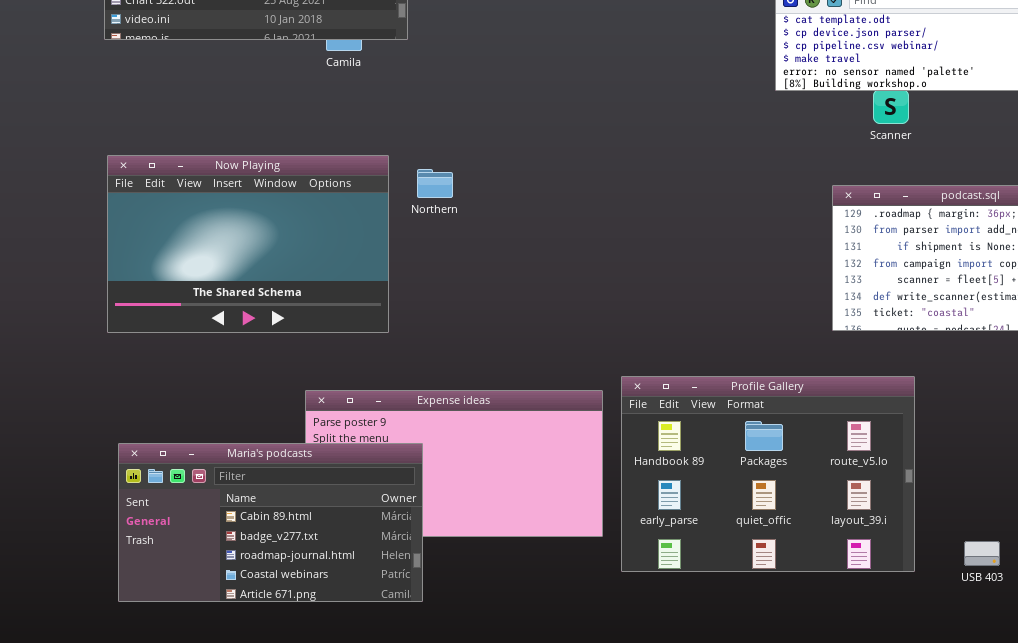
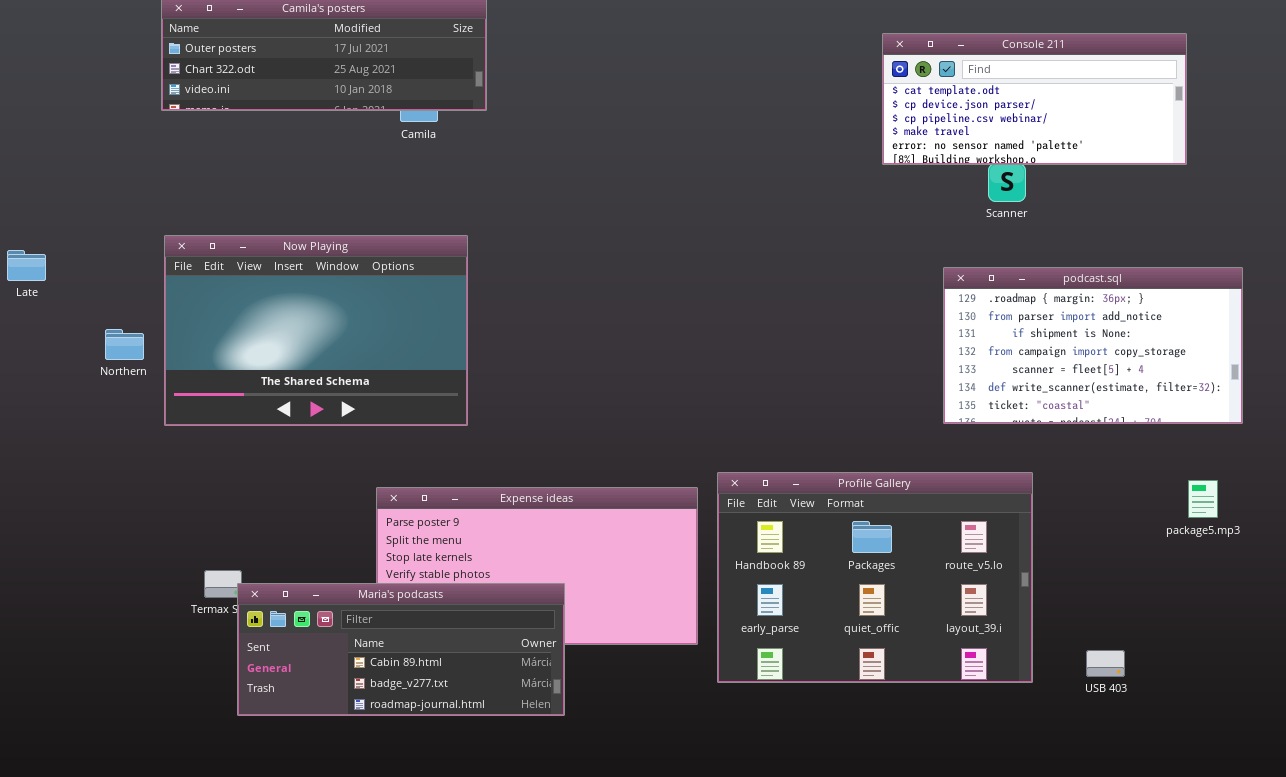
Northern: [417,169,453,198] -> [105,329,144,360], moved
Maria's podcasts: [118,443,423,602] -> [237,583,565,716], moved, resized

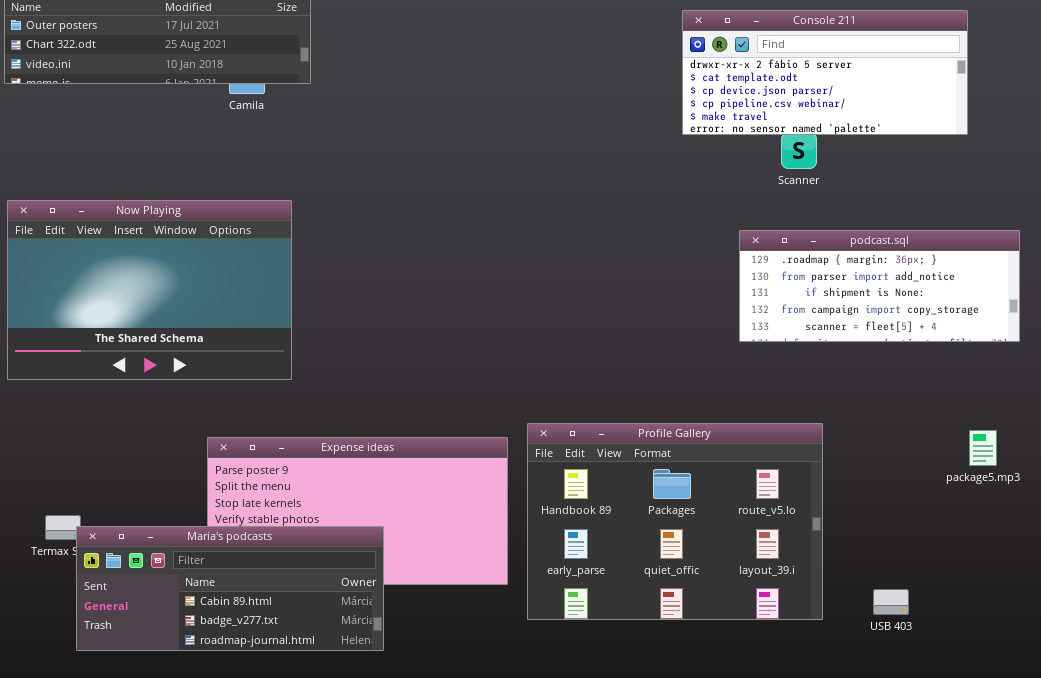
Console 211: [882,33,1187,165] -> [682,10,968,135], scrolled up 1 row
podcast.sql: [943,267,1243,424] -> [739,230,1020,342], resized

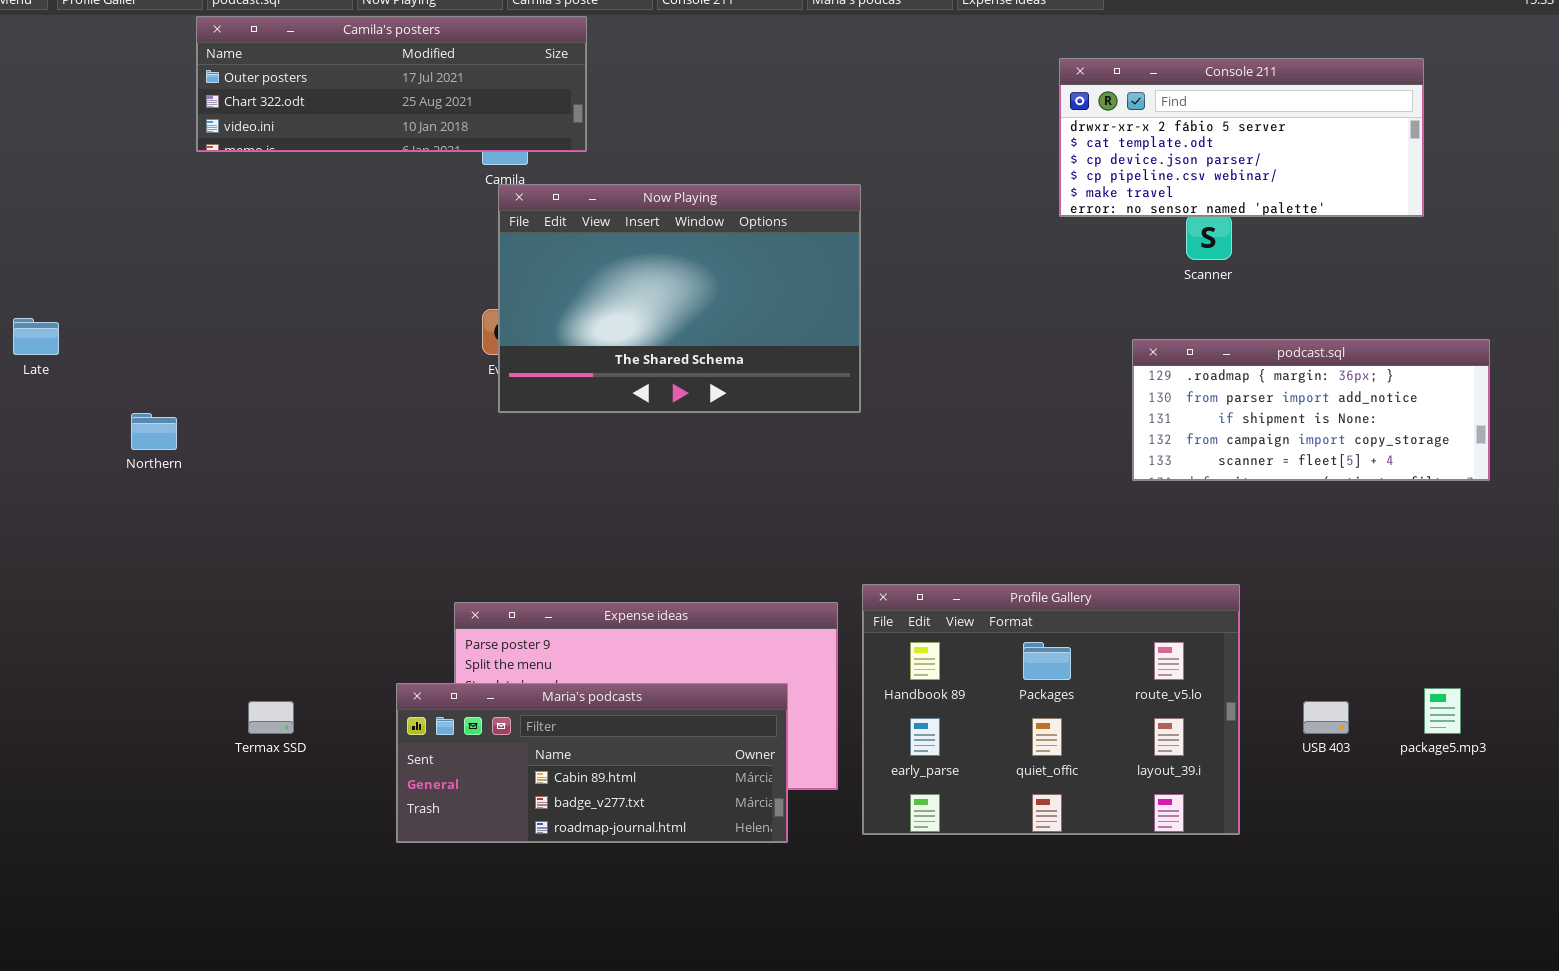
Now Playing: [7,200,292,380] -> [498,184,861,413], moved
package5.mp3: [969,430,997,466] -> [1424,688,1461,734], moved
Maria's podcasts: [76,526,384,651] -> [396,683,788,843], moved
USB 403: [873,589,909,615] -> [1303,701,1349,734], moved

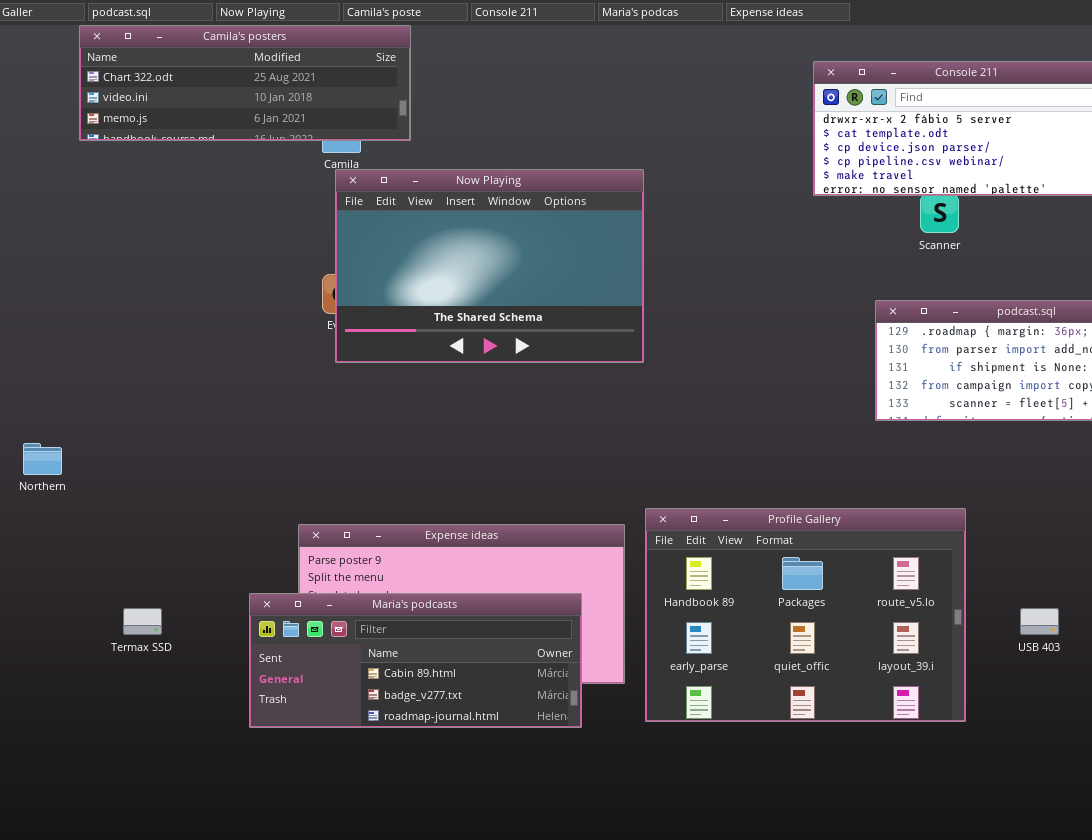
Camila's posters: [196,16,587,152] -> [79,25,411,141], scrolled down 1 row
Northern: [131,413,177,450] -> [23,443,62,475], moved

